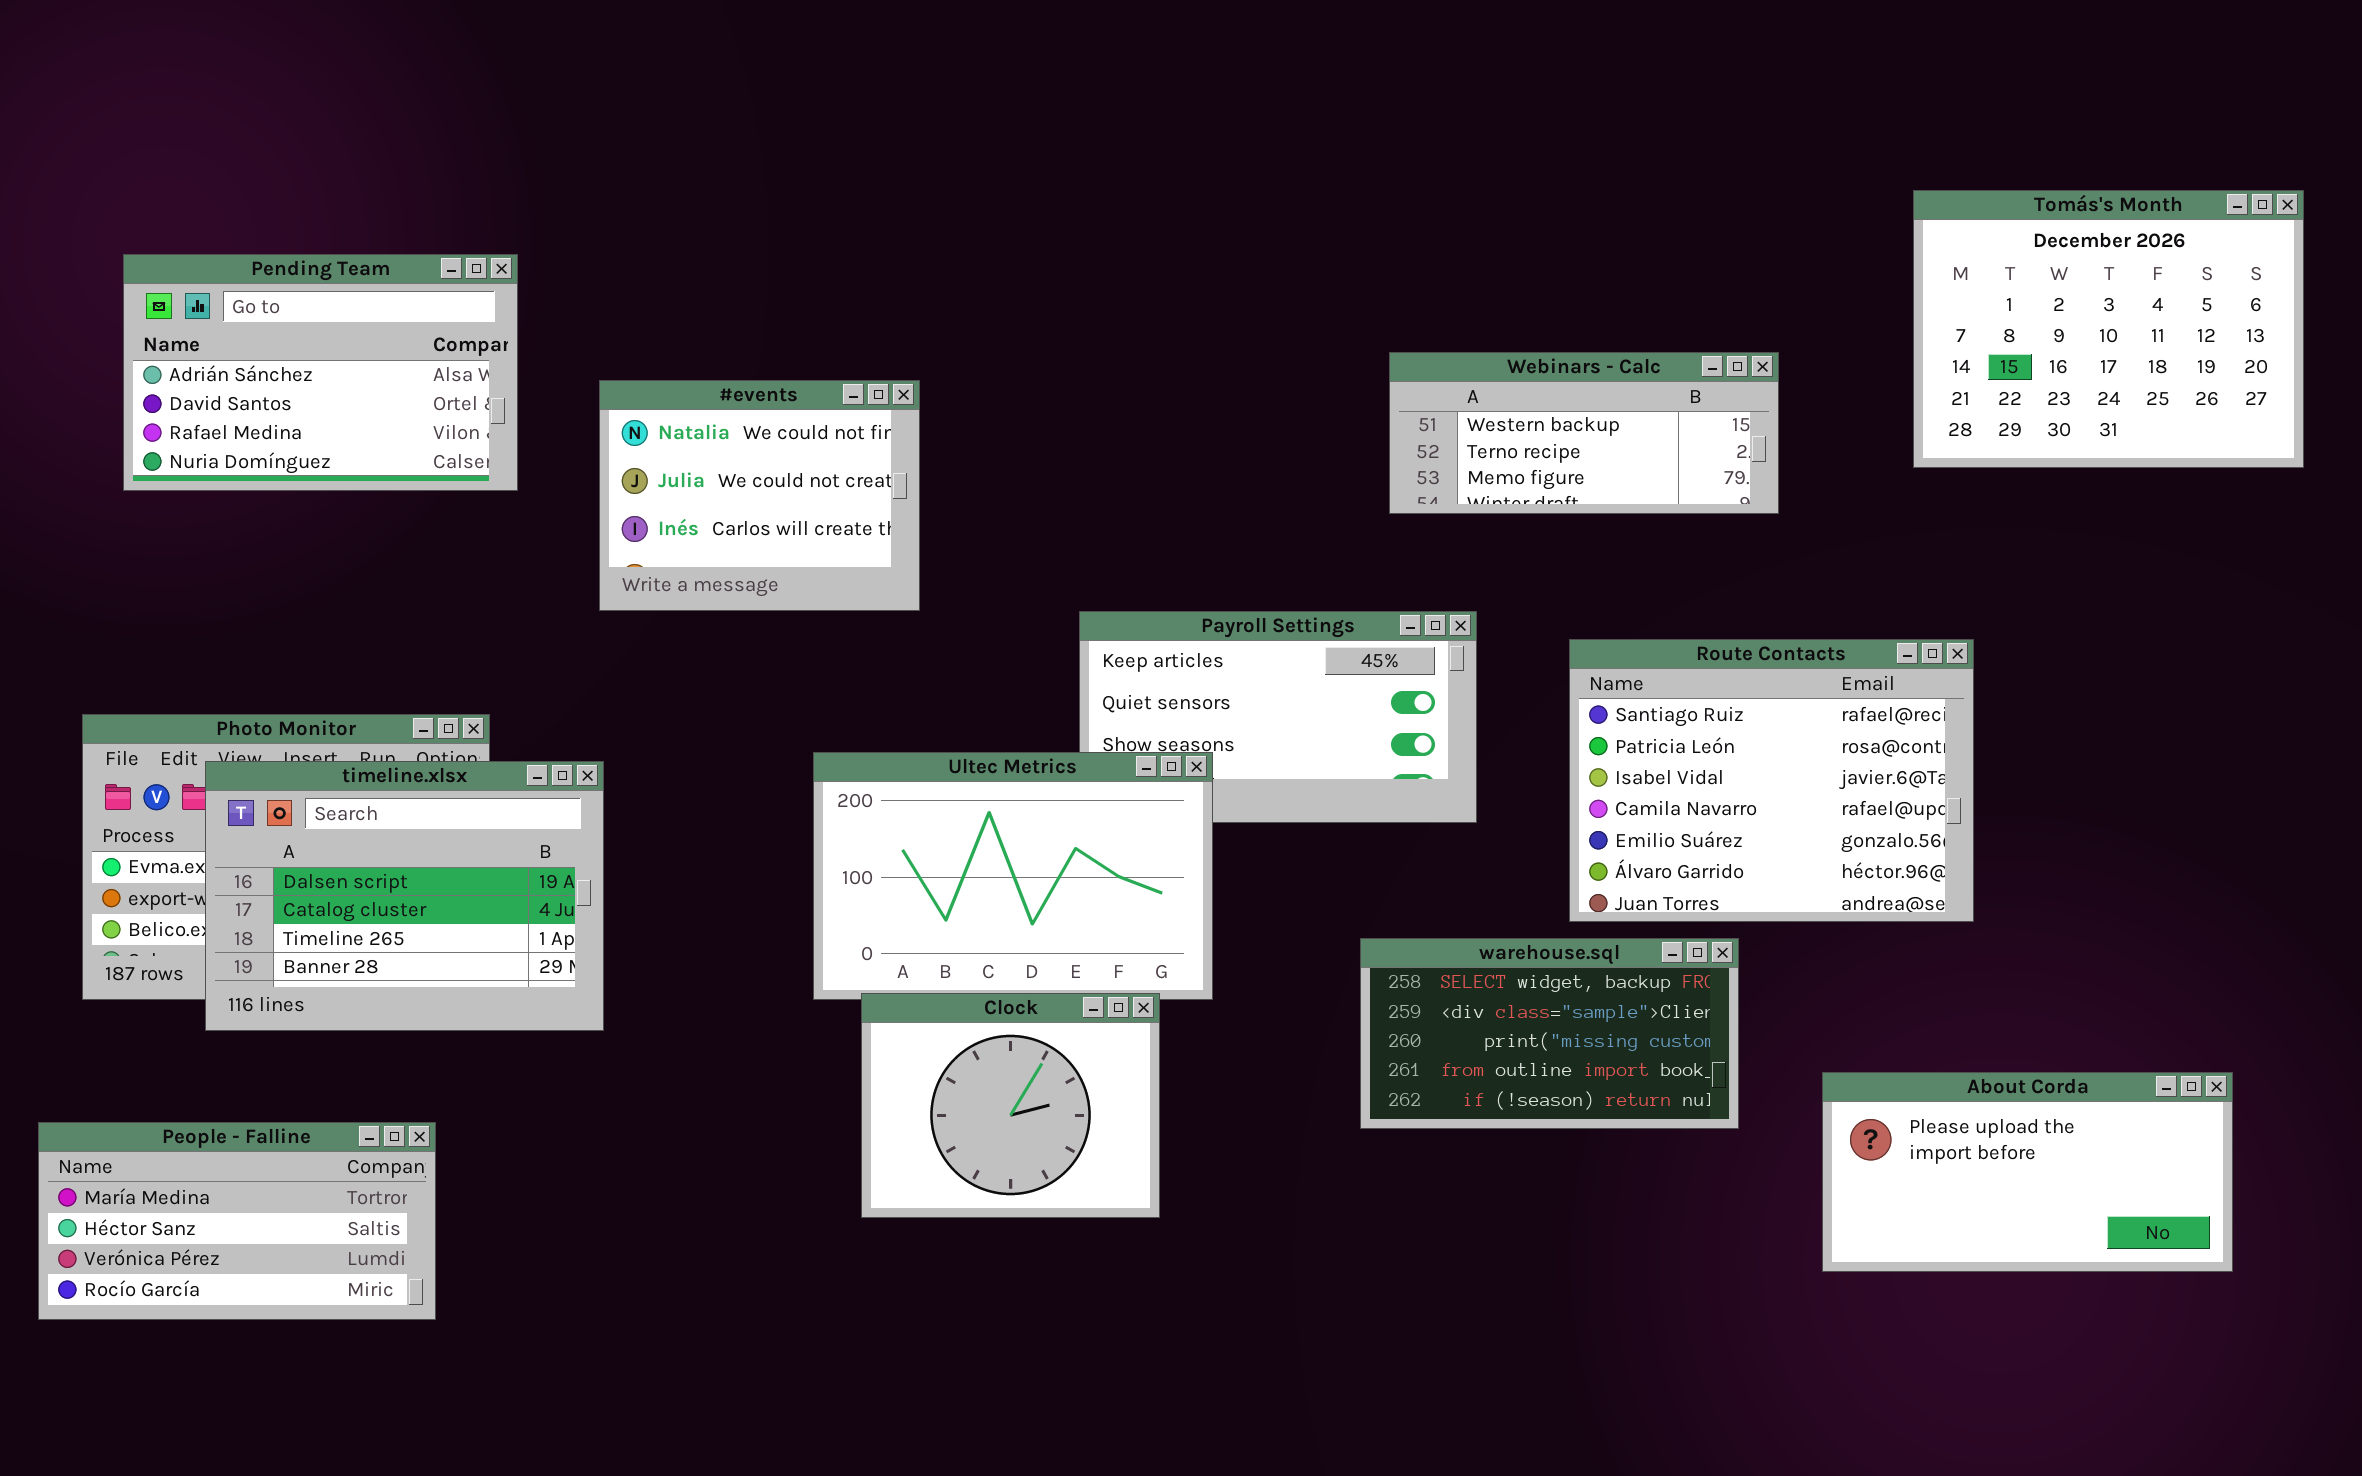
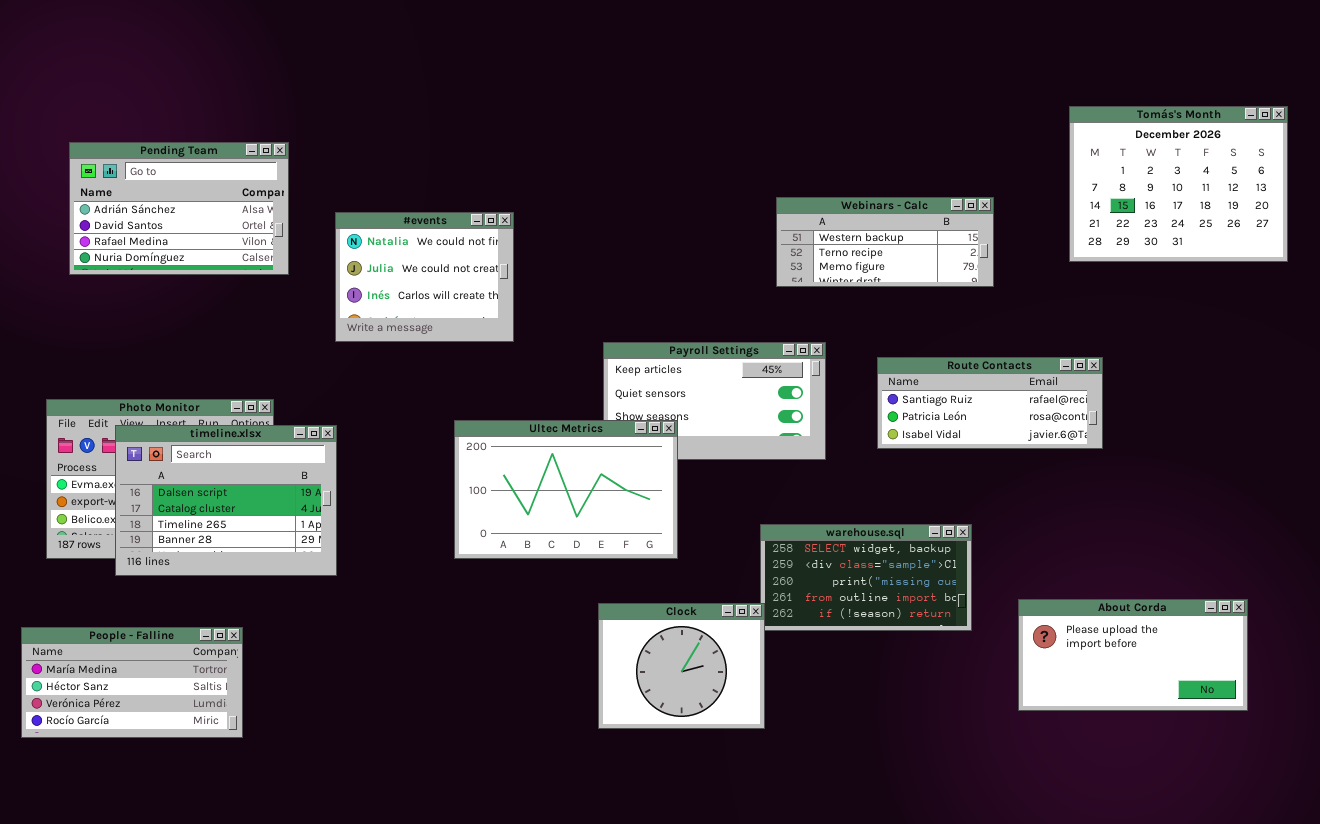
Route Contacts: [1569,639,1974,922] -> [877,357,1103,449], resized
Clock: [861,993,1160,1218] -> [598,603,765,729], moved

